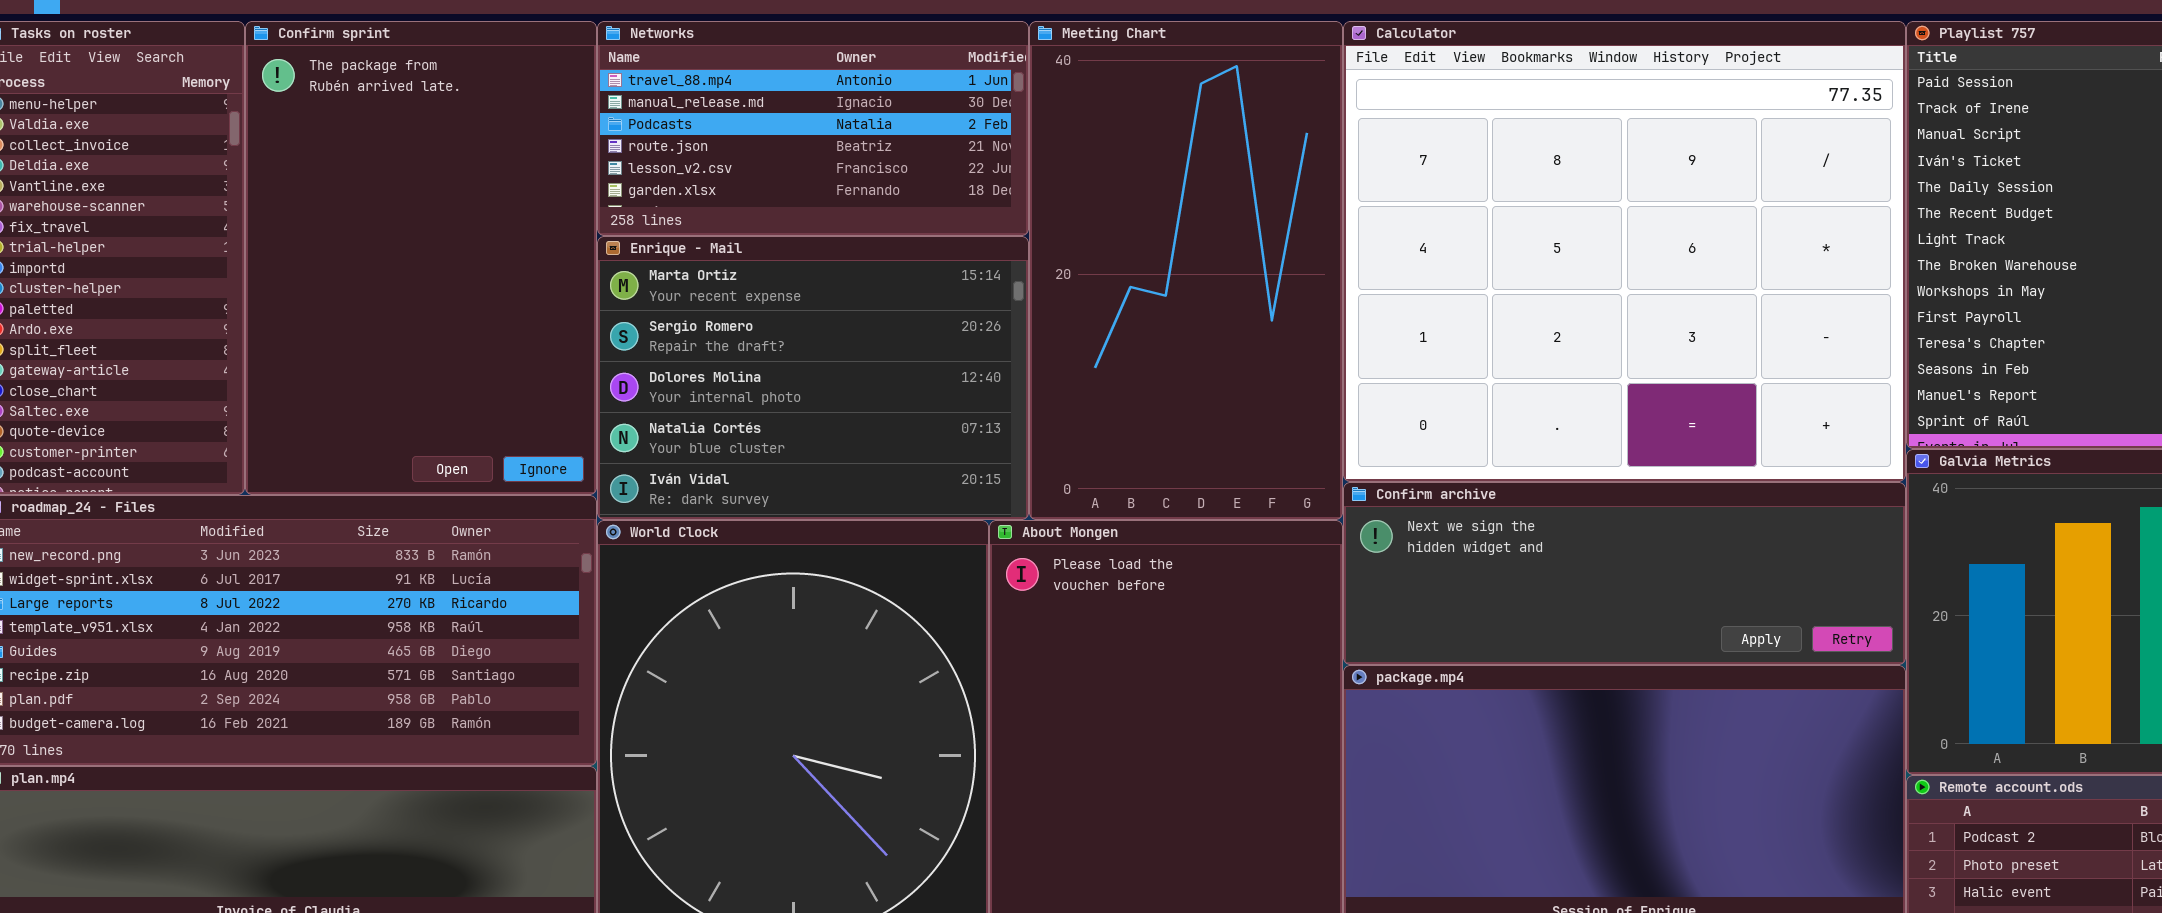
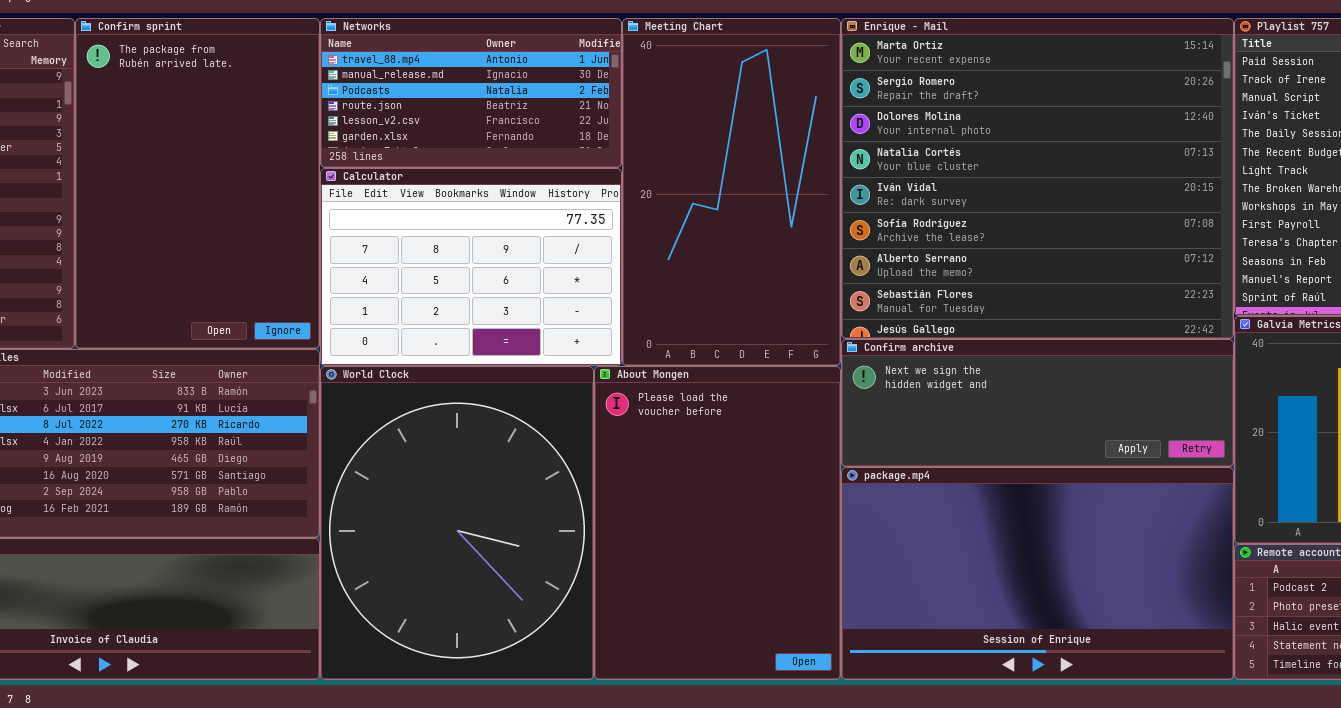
Calculator: [1343,21,1906,482] -> [320,168,622,366], moved, resized
Enrique - Mail: [597,236,1029,520] -> [841,18,1234,339], moved, resized

